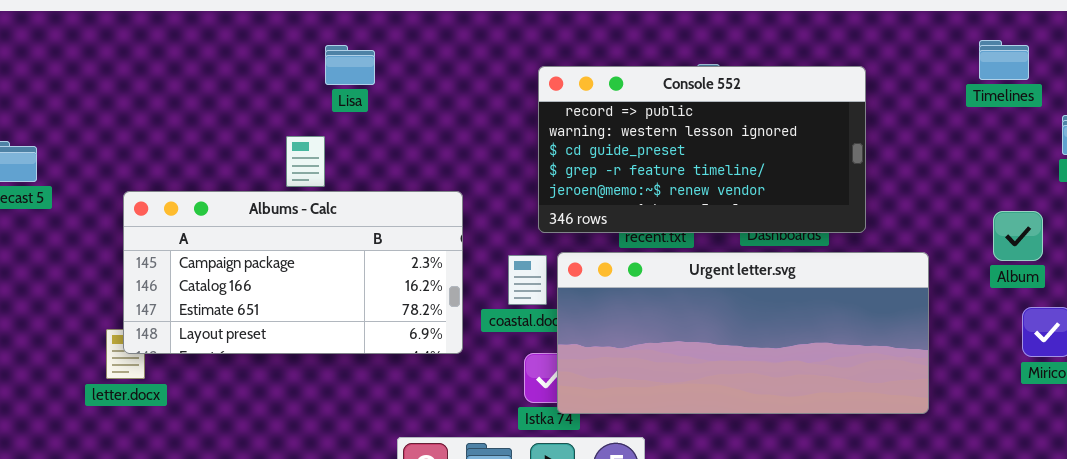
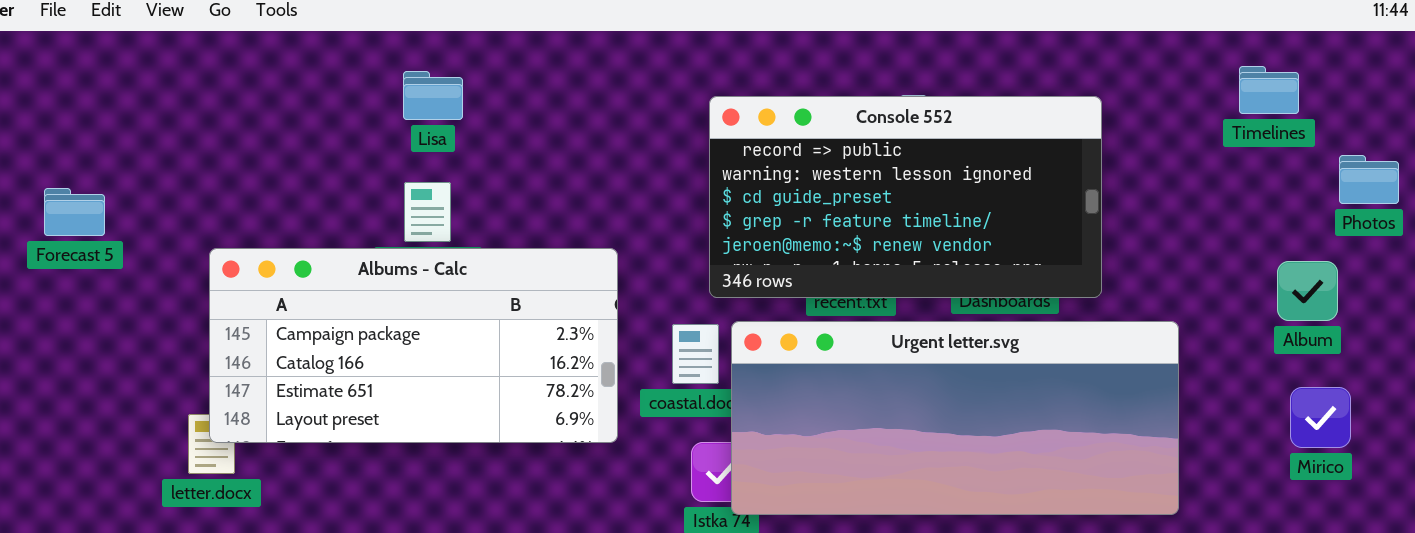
Lisa: [325,45,375,85] -> [403,71,463,120], moved
Album: [993,211,1043,261] -> [1277,261,1338,321], moved

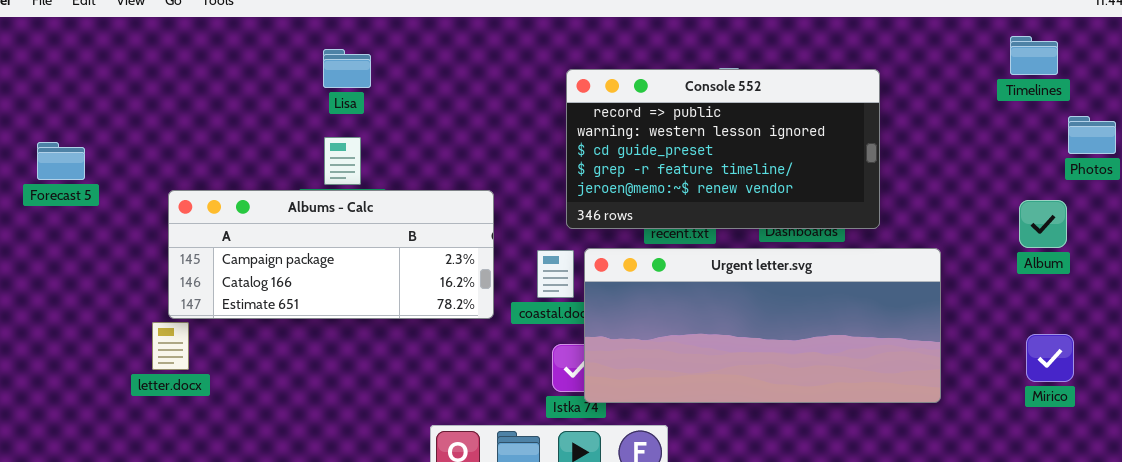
Timelines: [1239,66,1299,114] -> [1010,36,1058,75], moved
Albums - Calc: [209,248,618,443] -> [168,190,494,319], resized
Mirico: [1290,387,1351,448] -> [1026,334,1074,382], moved

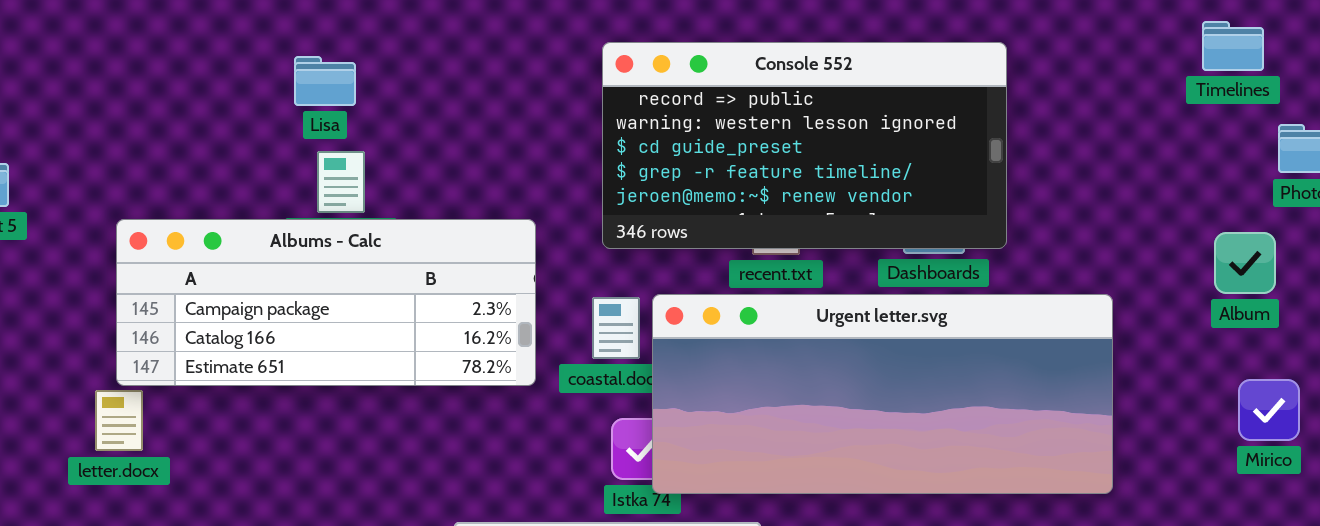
Lisa: [323,49,371,88] -> [294,56,356,106], moved
Console 552: [566,69,880,229] -> [602,42,1007,249], moved
Mirico: [1026,334,1074,382] -> [1238,379,1300,441], moved

